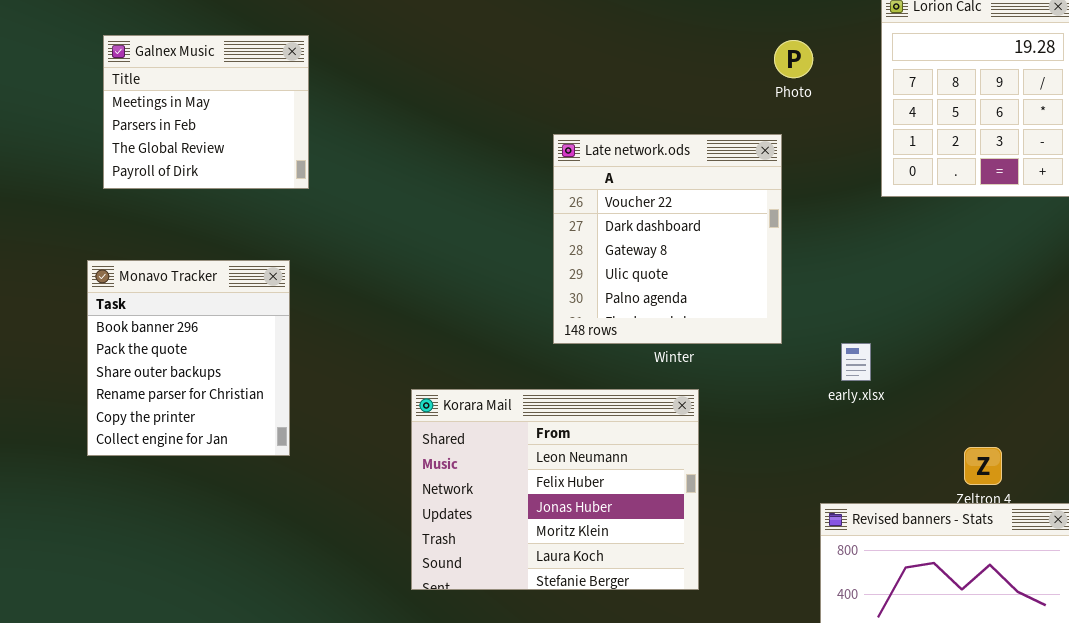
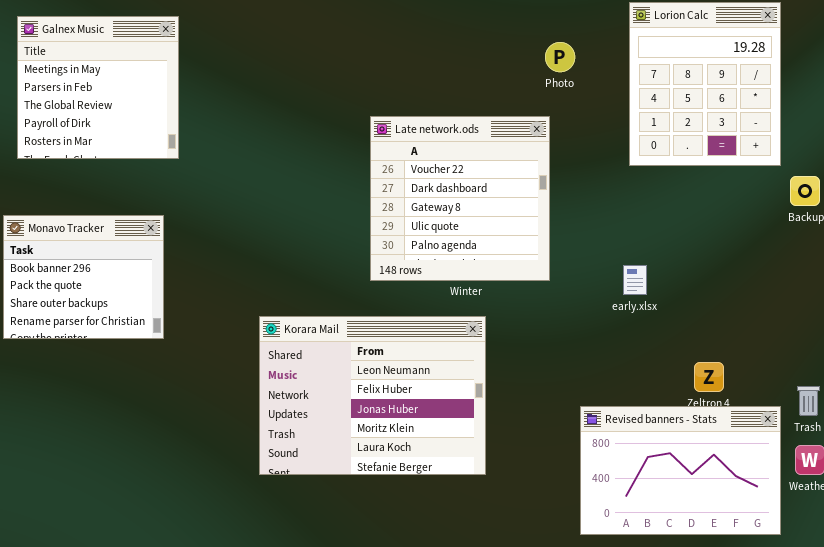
Galnex Music: [103,35,309,189] -> [17,16,179,159], resized
Monavo Tracker: [87,260,290,456] -> [3,215,164,339], resized
early.xlsx: [841,343,871,381] -> [623,265,647,295], moved

